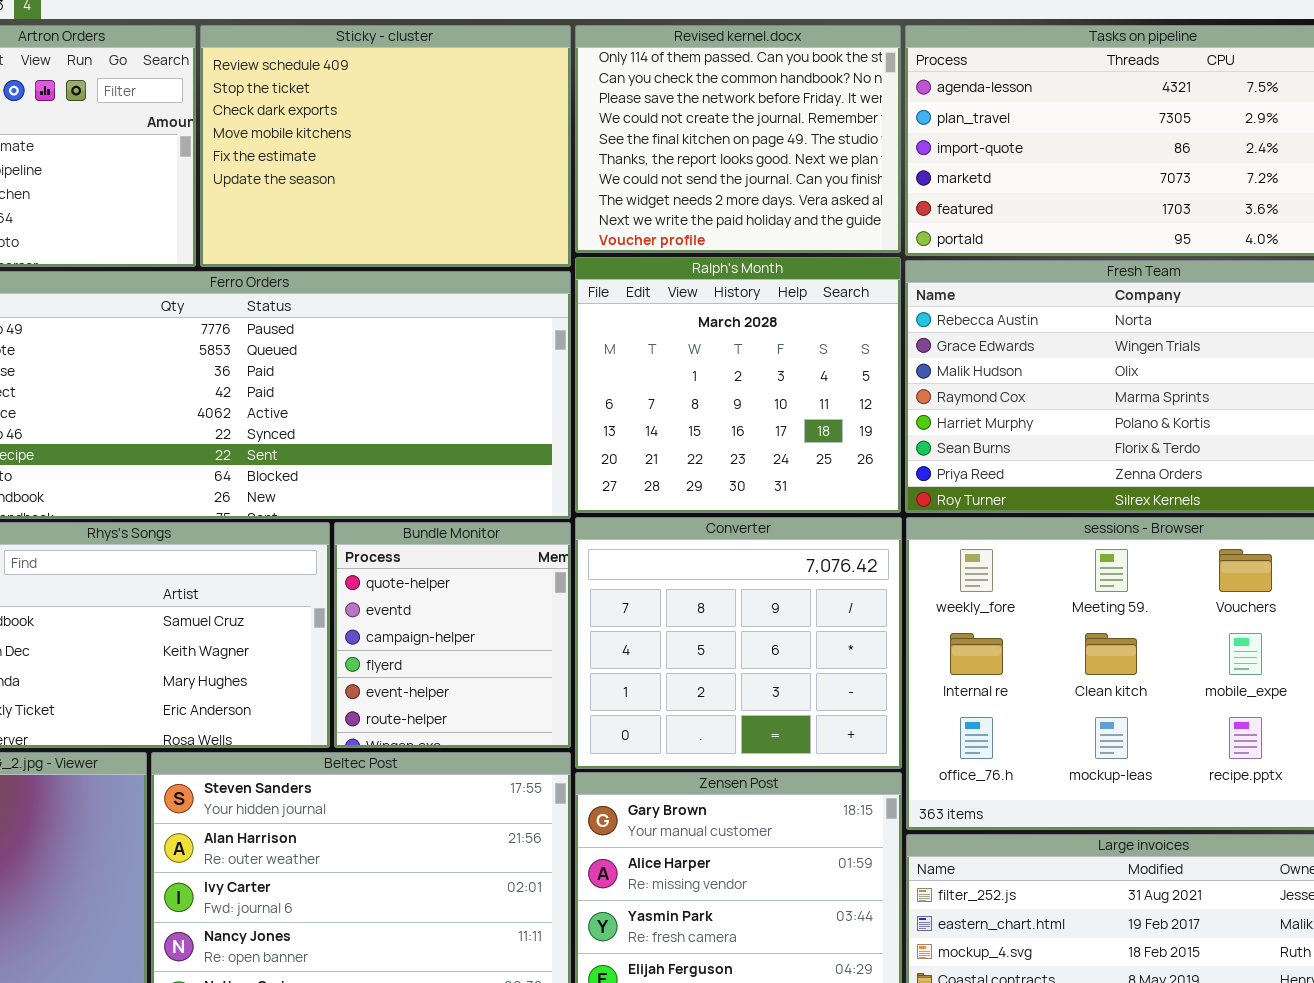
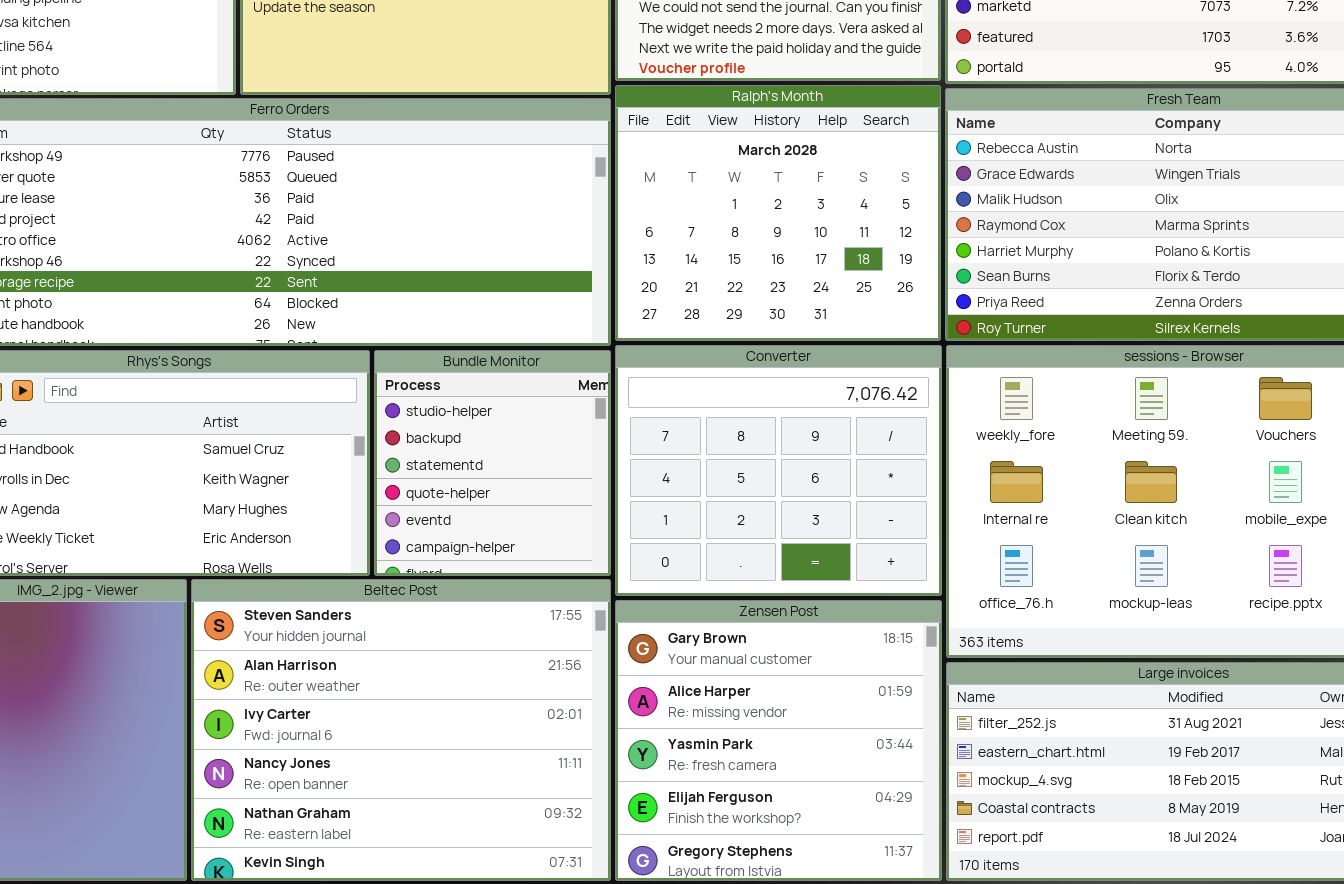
Bundle Monitor: [334,522,571,748] -> [374,350,611,576], scrolled up 3 rows

